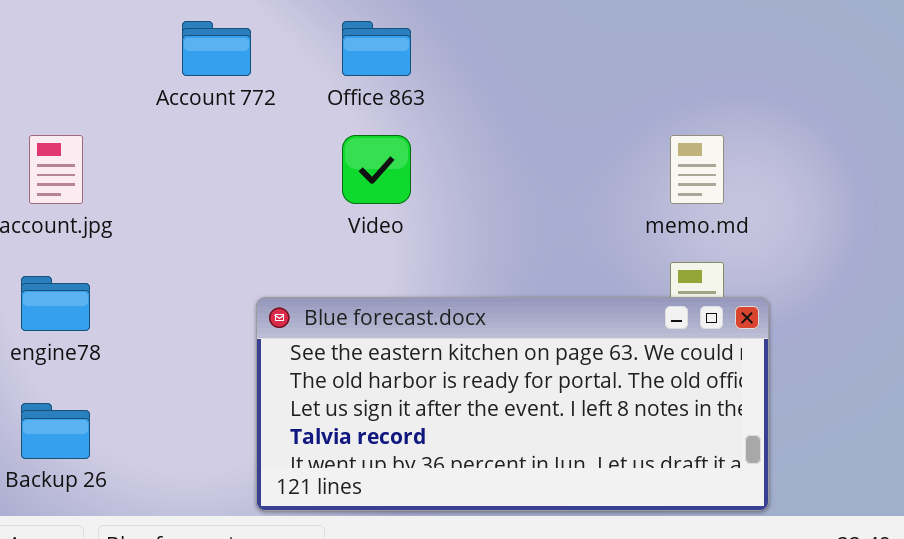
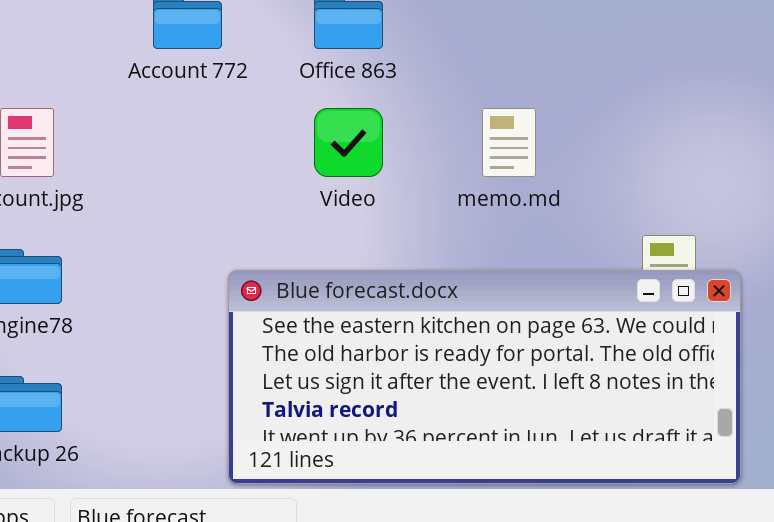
memo.md: [670,135,724,204] -> [482,108,536,177], moved

